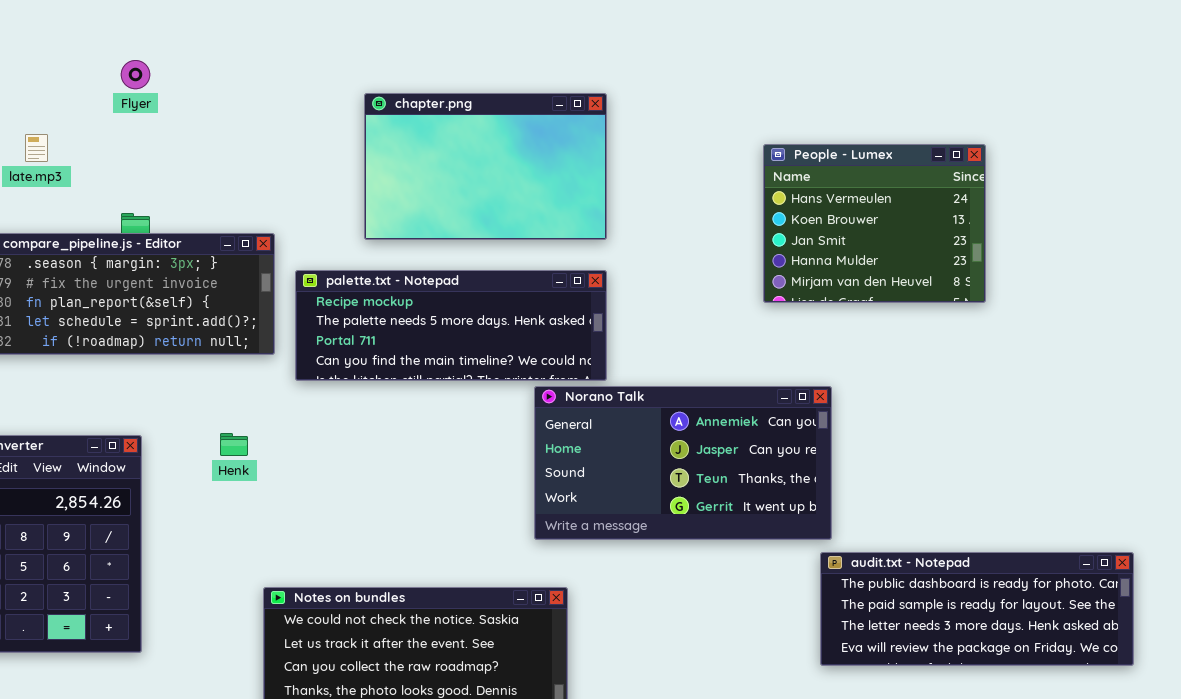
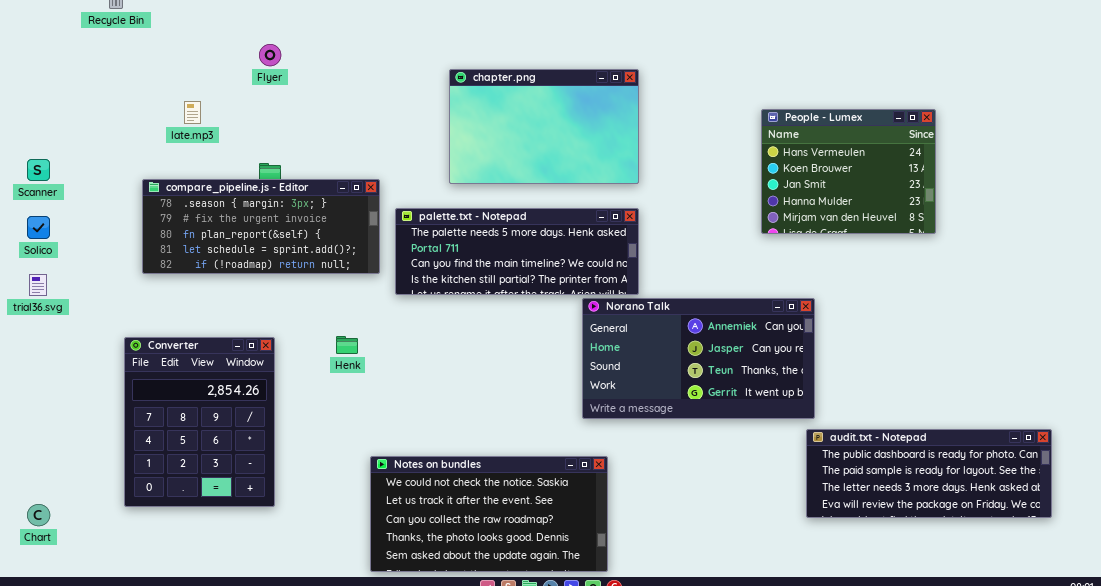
palette.txt - Notepad: [295,270,607,381] -> [395,208,639,295], scrolled down 1 row

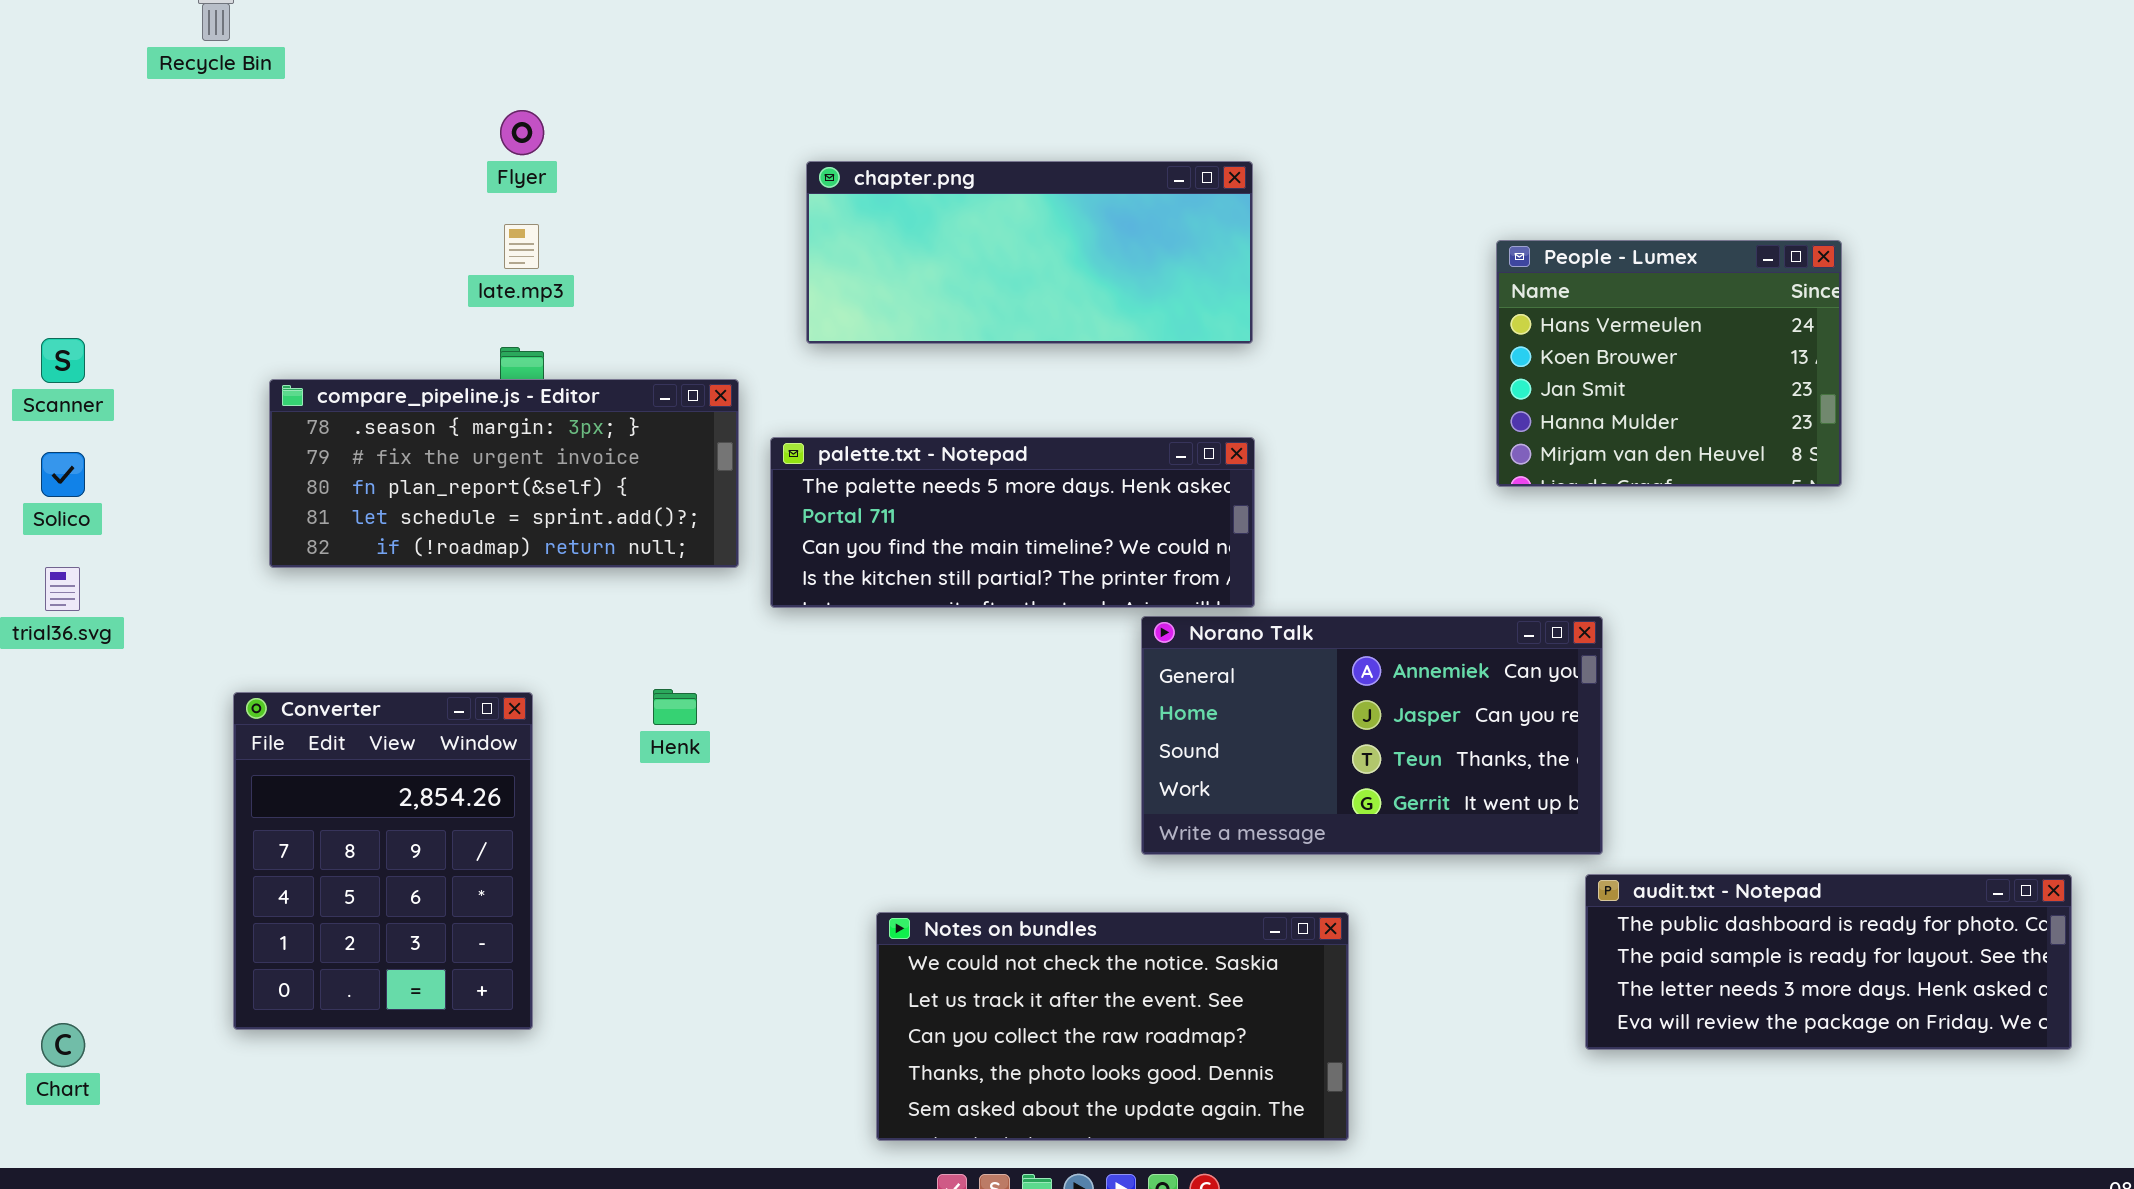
chapter.png: [449,69,639,184] -> [806,161,1253,344], resized
late.mp3: [184,101,201,124] -> [504,224,539,269], moved
Notes on bundles: [370,456,608,572] -> [876,912,1349,1141], moved

